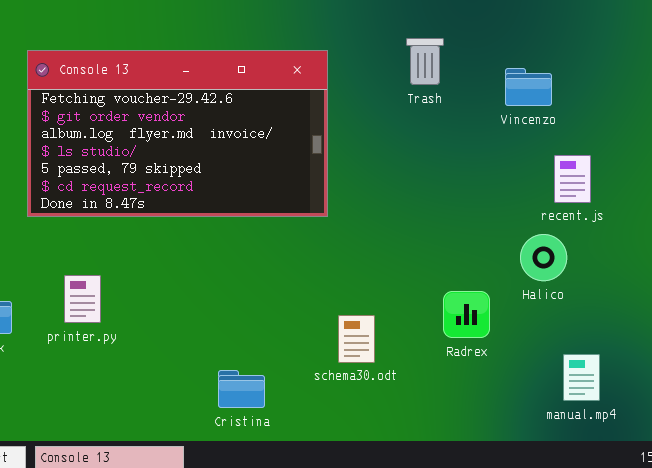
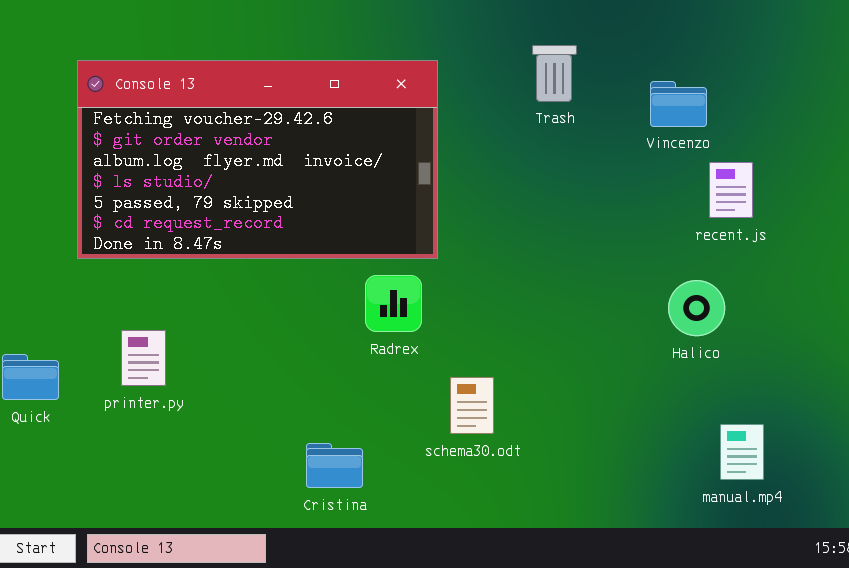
recent.js: [554,155,591,203] -> [709,162,753,218], moved
Radrex: [443,291,490,338] -> [365,275,422,332], moved

